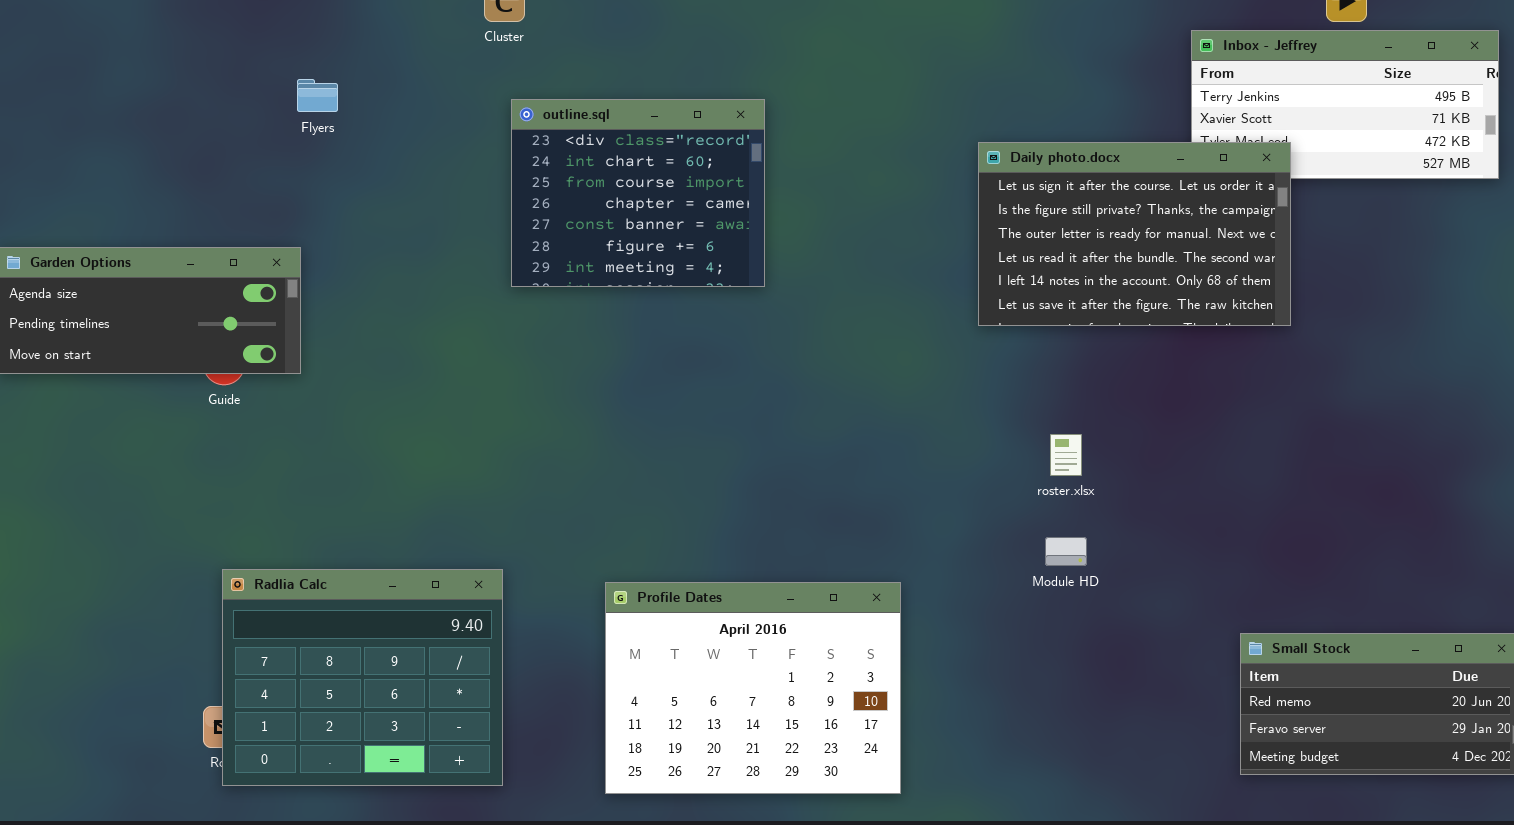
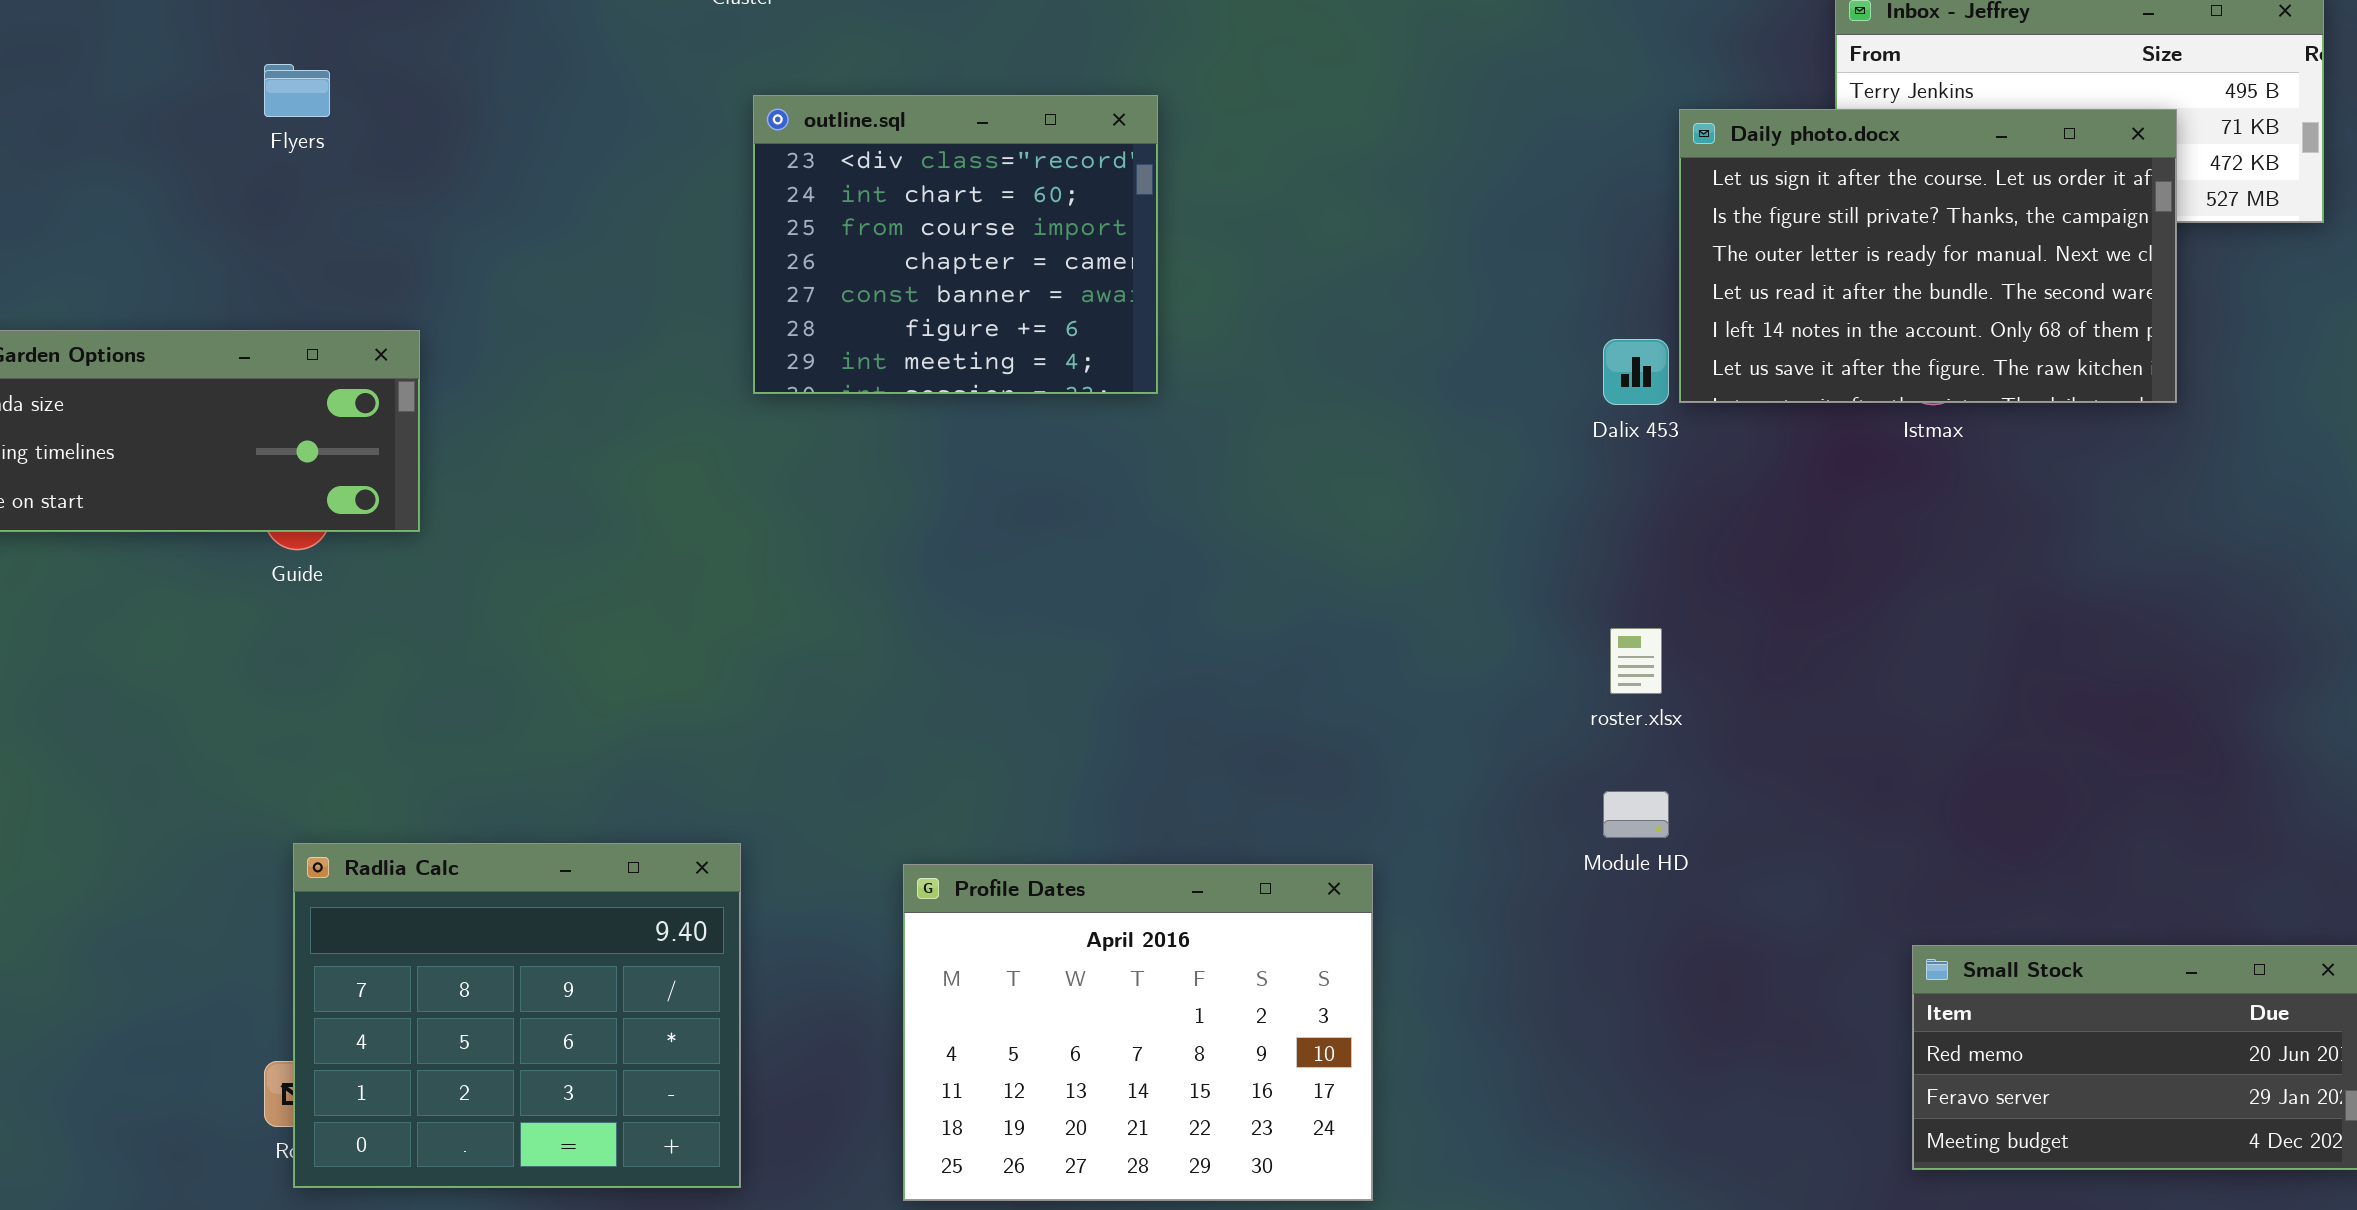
Flyers: [297,79,338,112] -> [264,64,330,117], moved
Daily photo.docx: [978,142,1291,326] -> [1679,109,2177,403], moved

